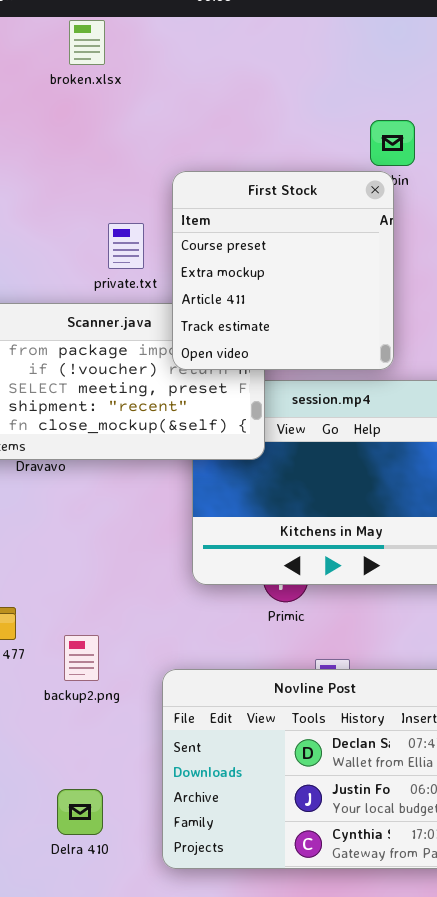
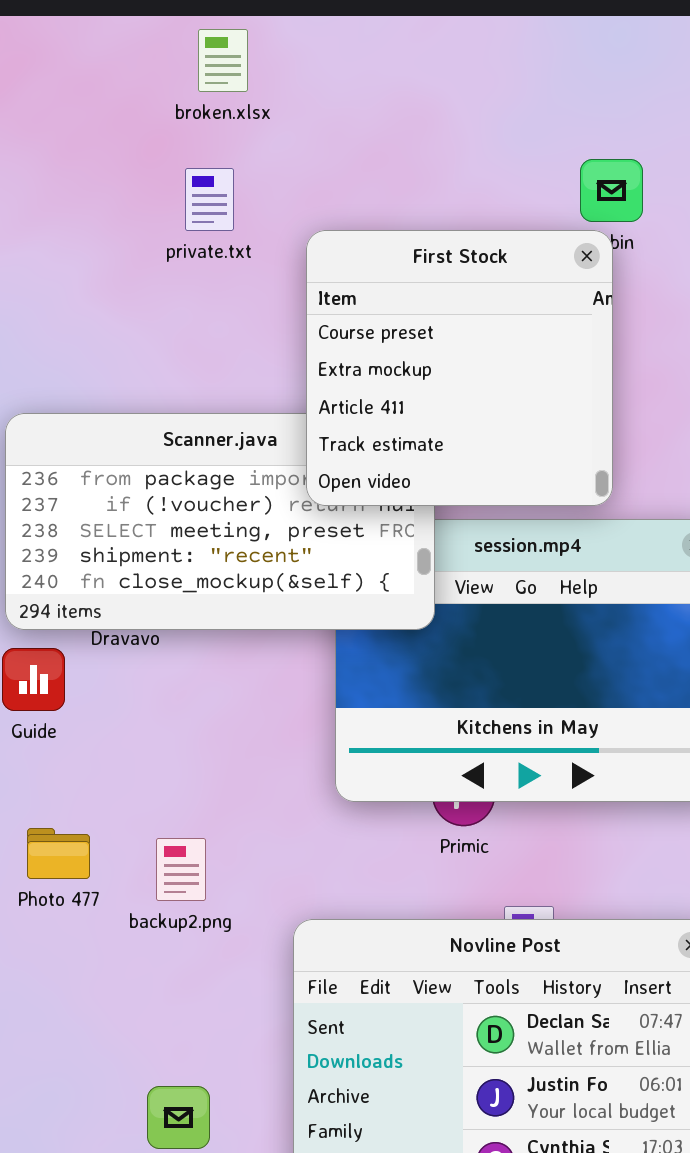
broken.xlsx: [69,20,105,65] -> [198,29,248,92], moved
private.txt: [108,223,144,269] -> [185,168,234,231], moved
backup2.png: [64,635,99,681] -> [156,838,206,901], moved

